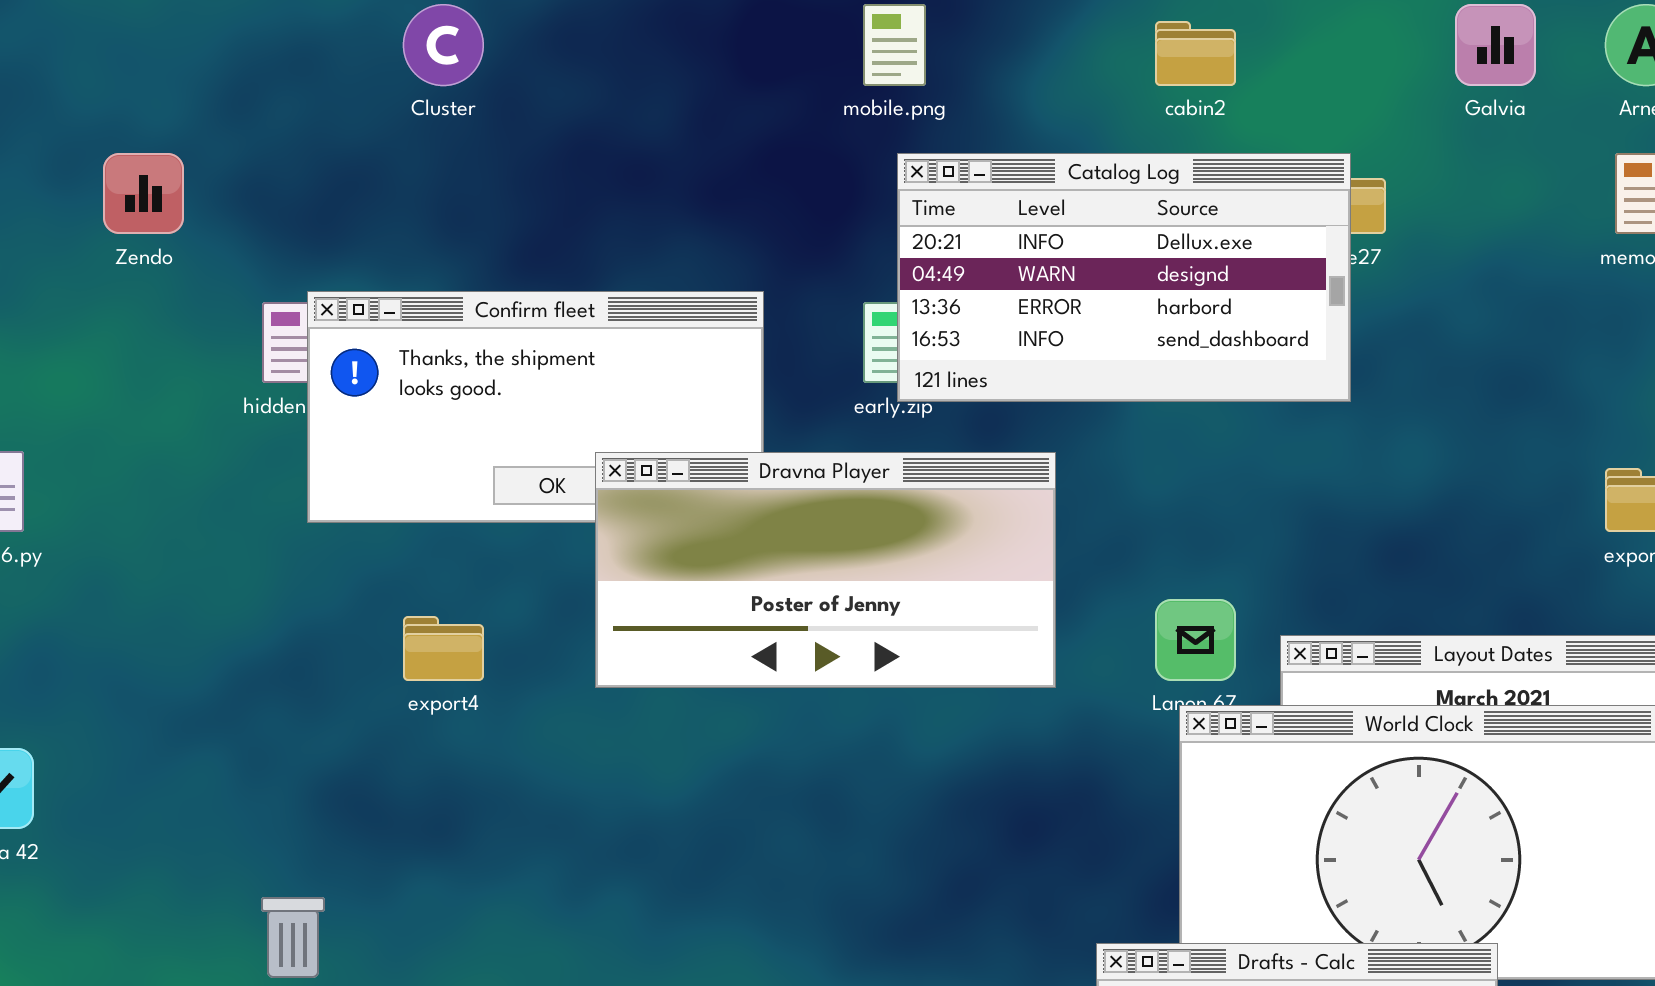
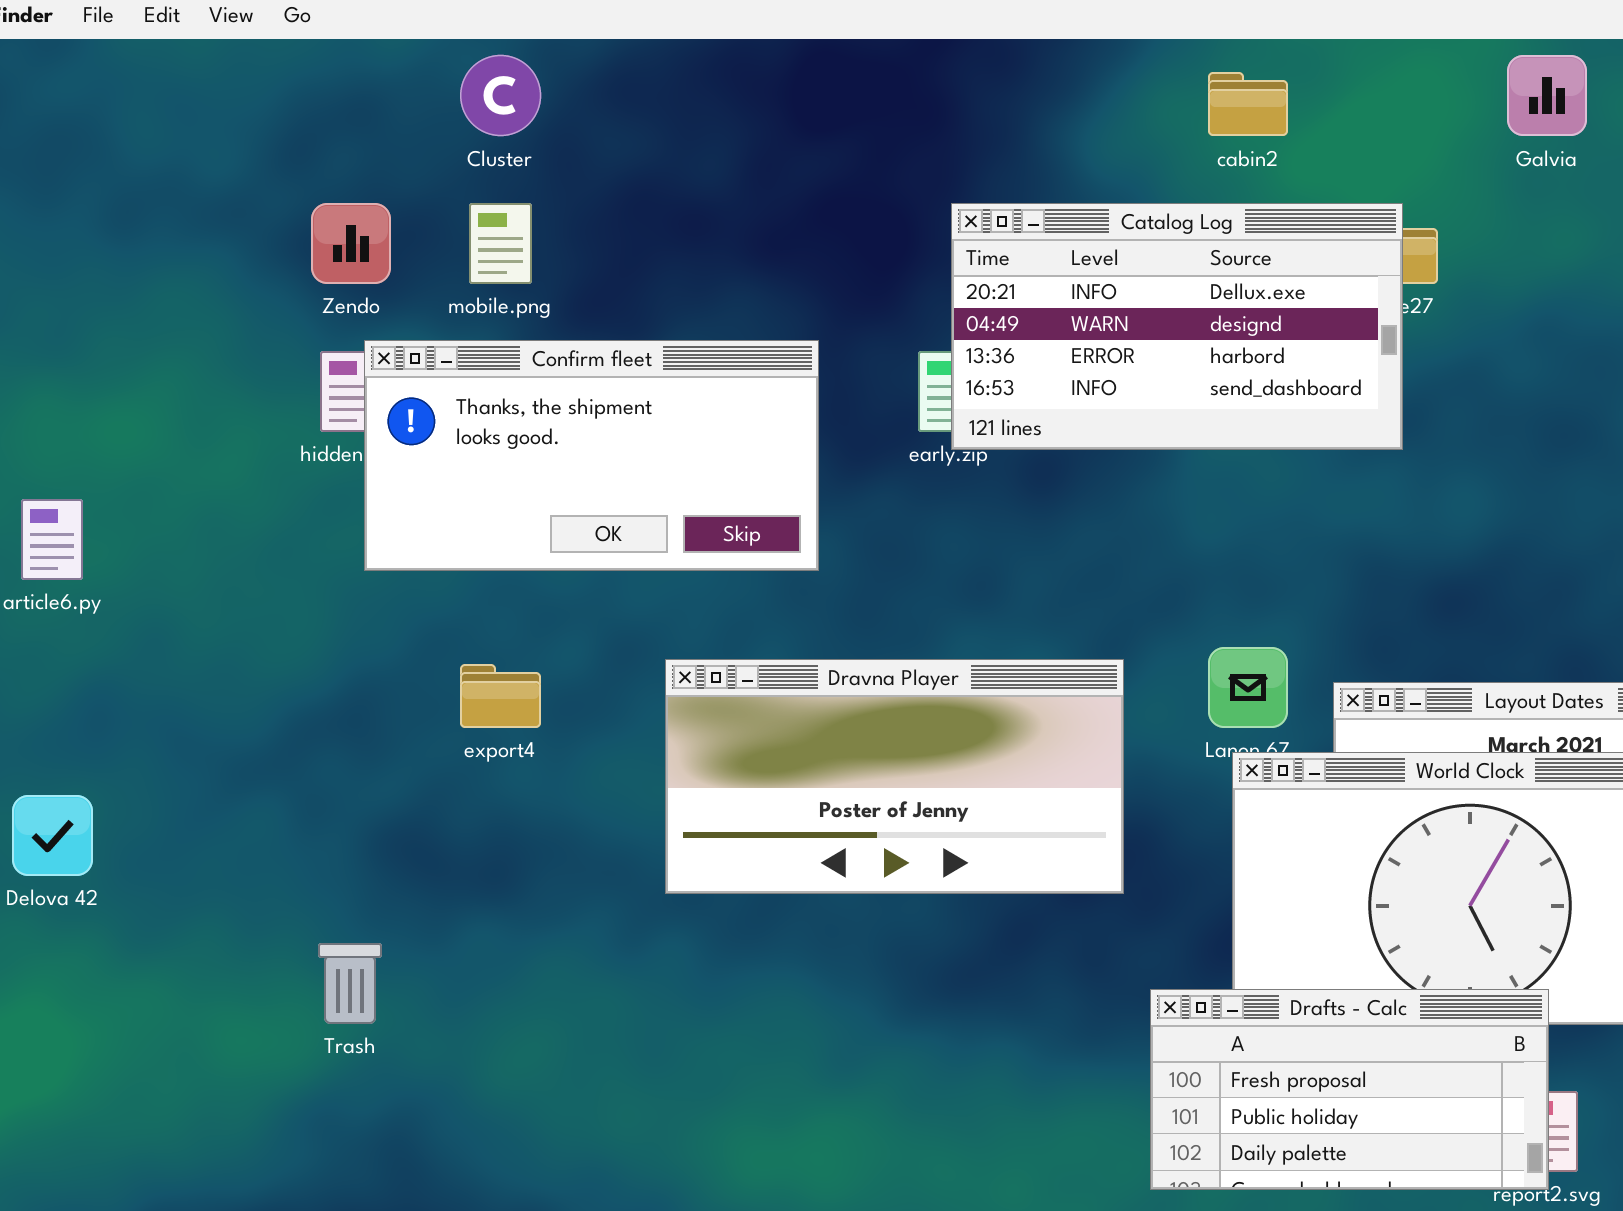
mobile.png: [863,4,926,86] -> [469,203,532,284], moved
Zendo: [103,153,184,234] -> [311,203,391,284], moved
Dravna Player: [595,452,1056,688] -> [665,659,1124,894], moved

